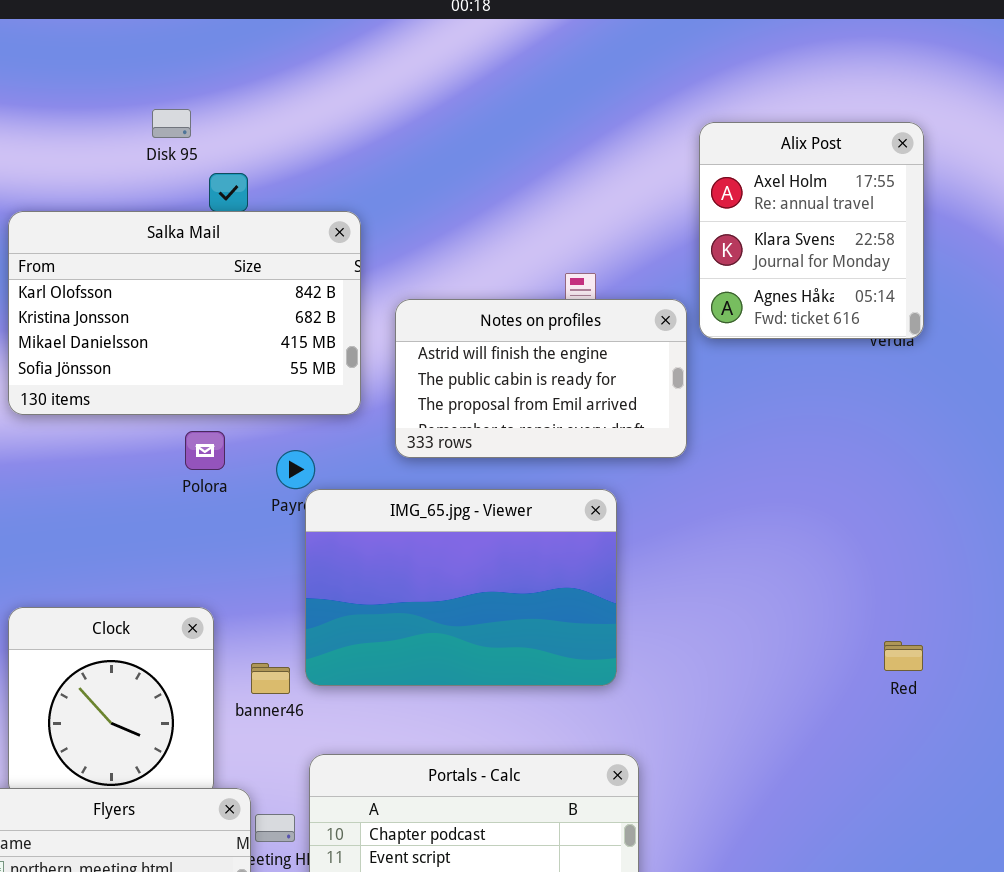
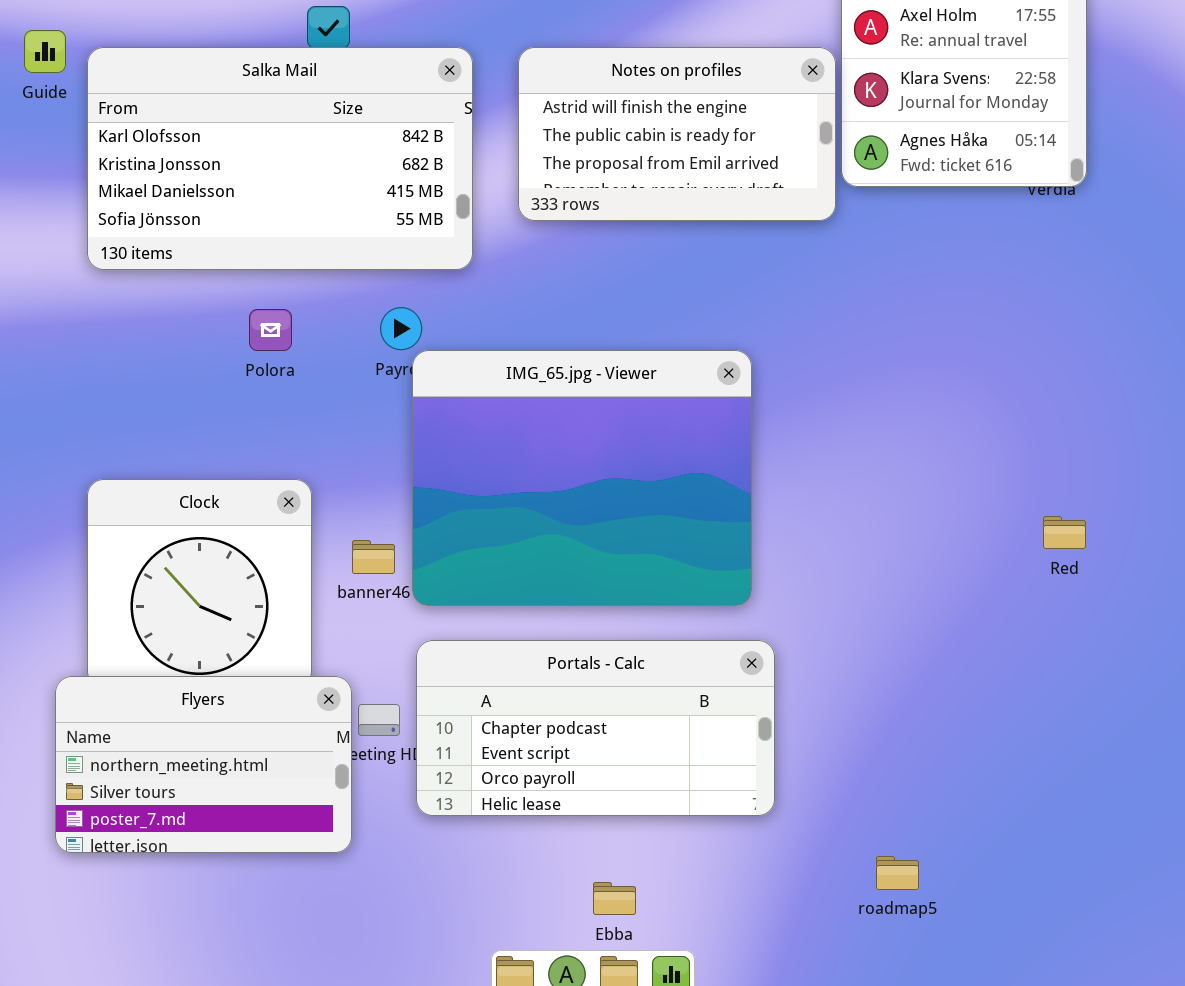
Notes on profiles: [395,299,687,458] -> [518,47,836,221], moved
Polora: [185,431,225,470] -> [249,309,292,351], moved
IMG_65.jpg - Viewer: [305,489,617,686] -> [412,350,752,606], resized

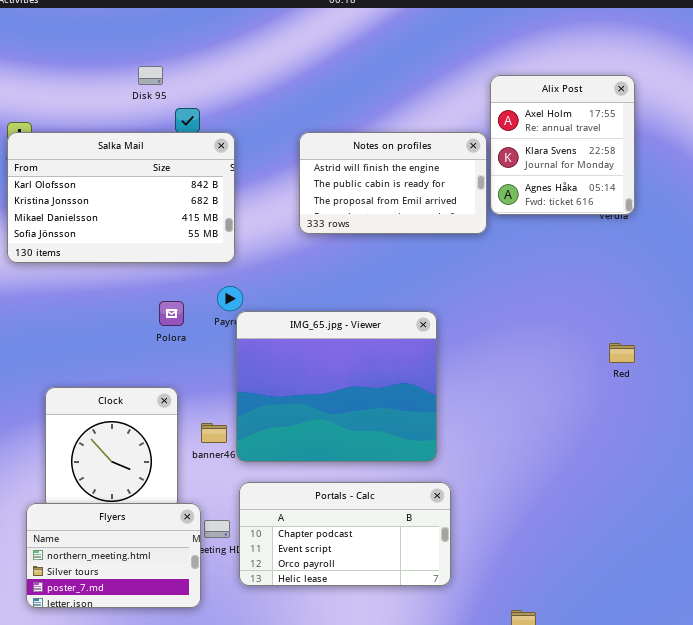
Salka Mail: [87,47,473,270] -> [7,132,235,263], moved
Polora: [249,309,292,351] -> [159,301,184,326], moved
Red: [1043,516,1086,549] -> [609,343,635,363], moved

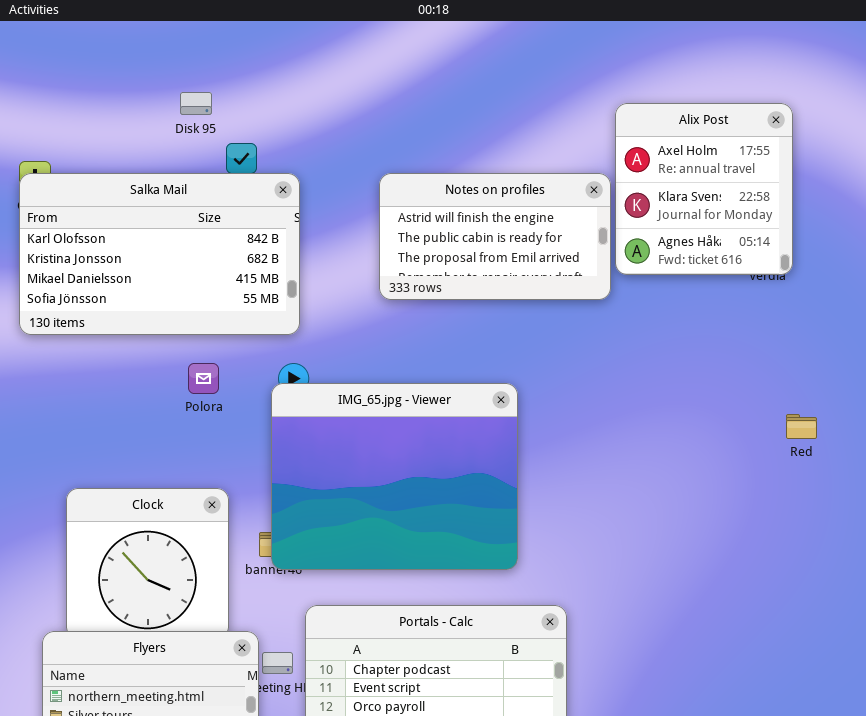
Polora: [159,301,184,326] -> [188,363,219,394], moved
IMG_65.jpg - Viewer: [236,311,437,462] -> [271,383,518,570], moved
Red: [609,343,635,363] -> [786,414,817,439], moved

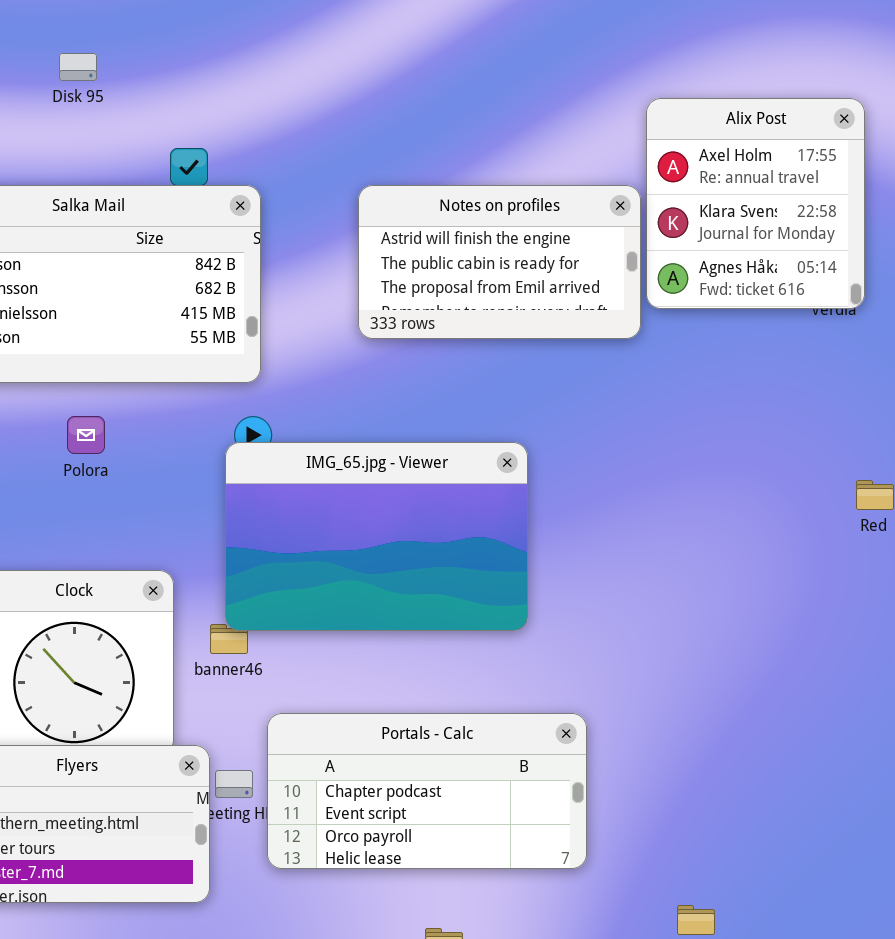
Disk 95: [180,92,212,115] -> [59,53,97,81], moved
Polora: [188,363,219,394] -> [67,416,105,454], moved
IMG_65.jpg - Viewer: [271,383,518,570] -> [225,442,528,631], resized

